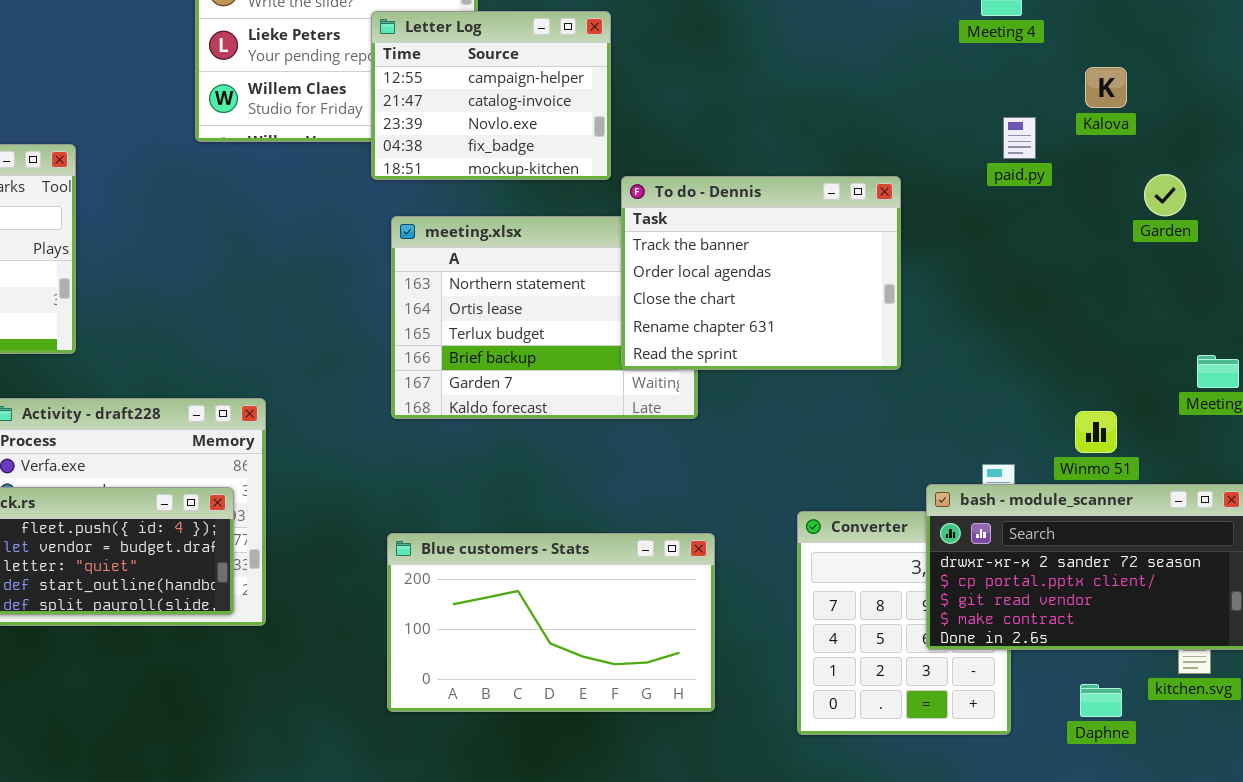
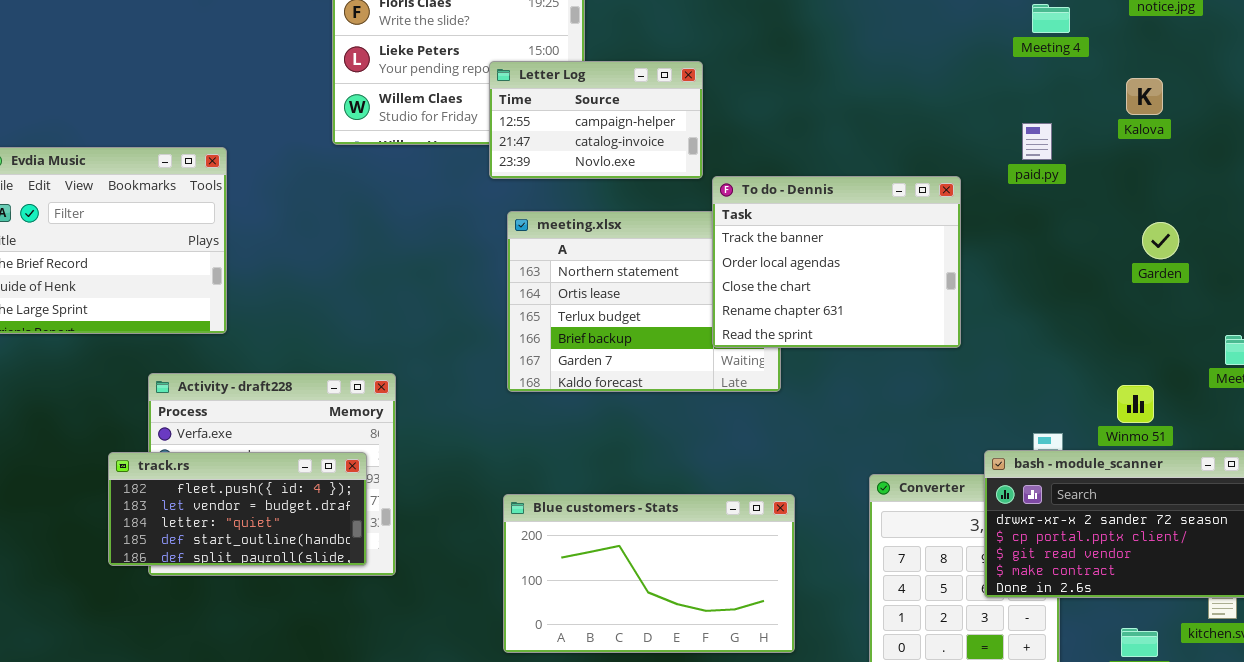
Letter Log: [371,11,611,180] -> [489,61,703,179], resized
paid.py: [1003,117,1036,159] -> [1022,123,1052,160], moved
Garden: [1144,174,1186,216] -> [1142,222,1179,259], moved

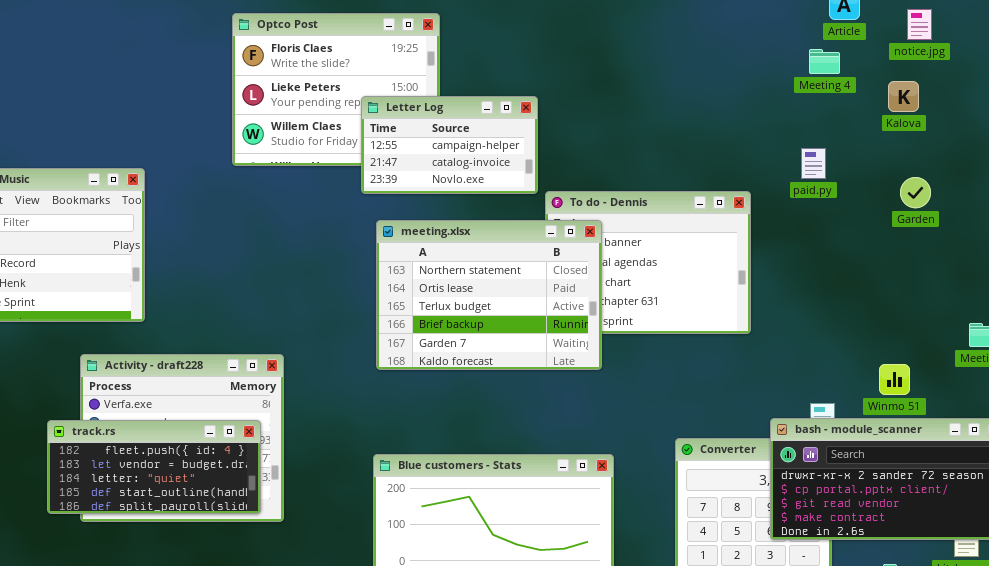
Kalova: [1126,78,1163,115] -> [888,81,919,112], moved
meeting.xlsx: [507,211,781,392] -> [376,220,602,370], raised
Garden: [1142,222,1179,259] -> [900,177,931,208], moved

